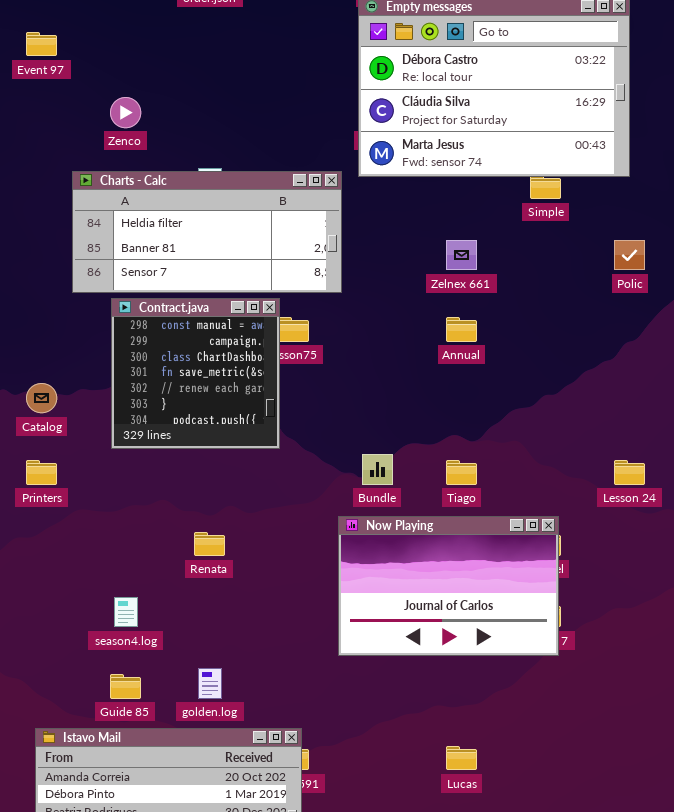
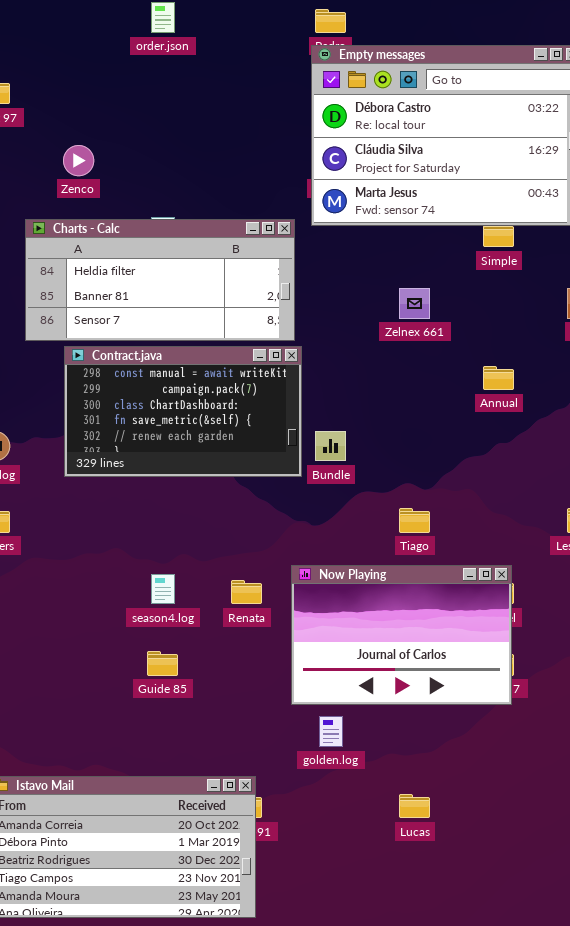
Contract.java: [111,298,280,449] -> [64,346,302,477], resized
Annual: [446,317,477,342] -> [483,366,514,390], moved
Bundle: [362,454,393,485] -> [315,431,346,461], moved
Renata: [194,532,225,556] -> [231,580,262,604], moved
season4.log: [114,597,138,627] -> [151,574,175,604], moved
golden.log: [198,668,222,699] -> [319,716,343,747], moved
Guide 85: [110,674,141,699] -> [147,651,178,676], moved

